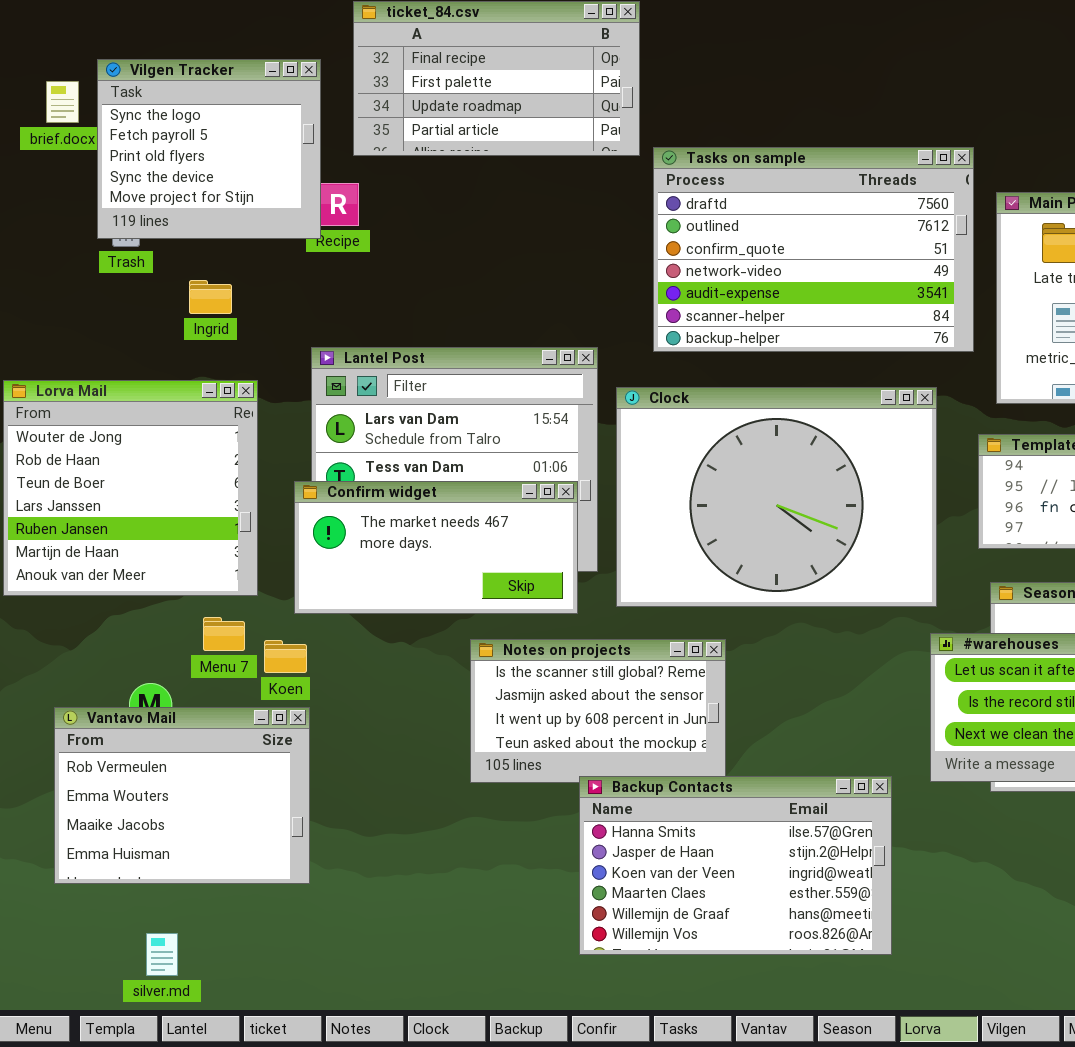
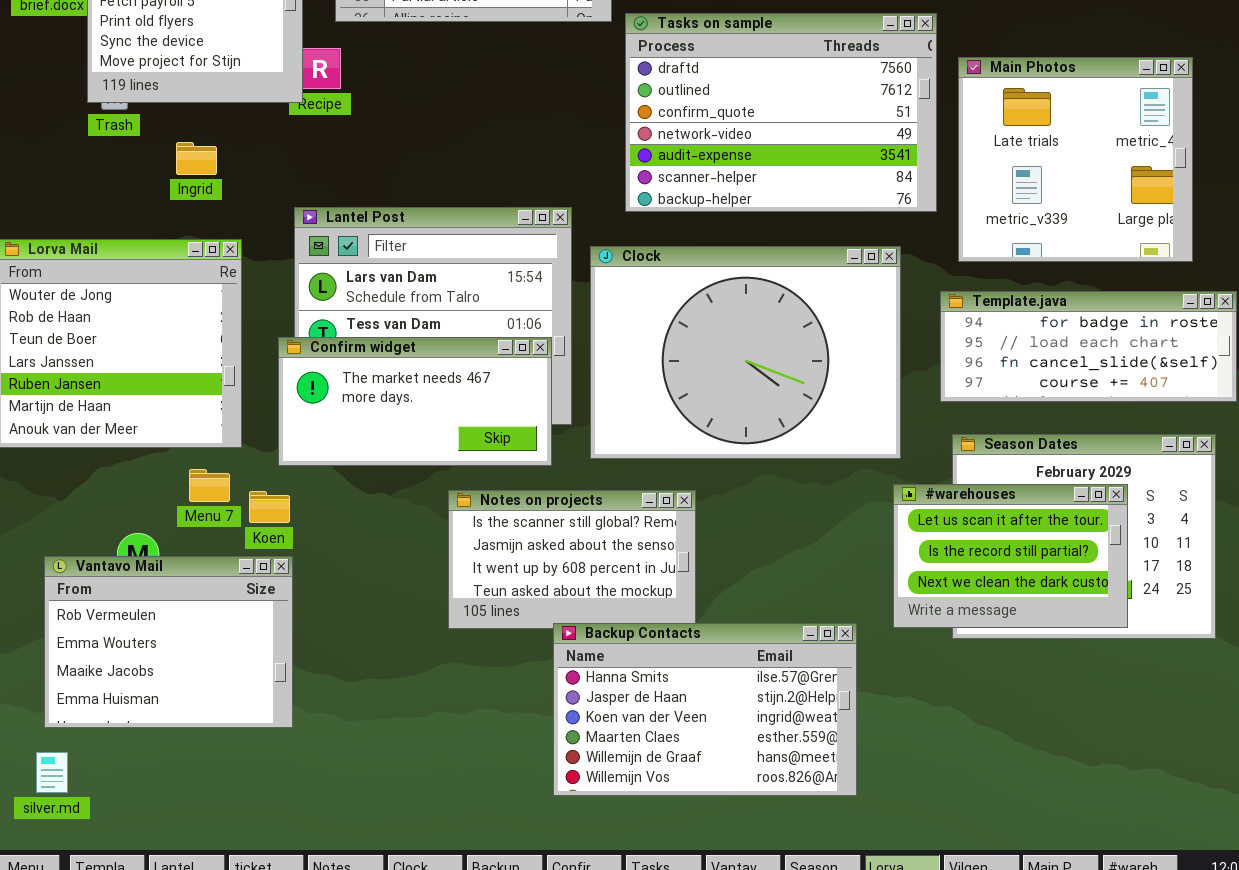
silver.md: [146,933,178,976] -> [36,752,68,793], moved

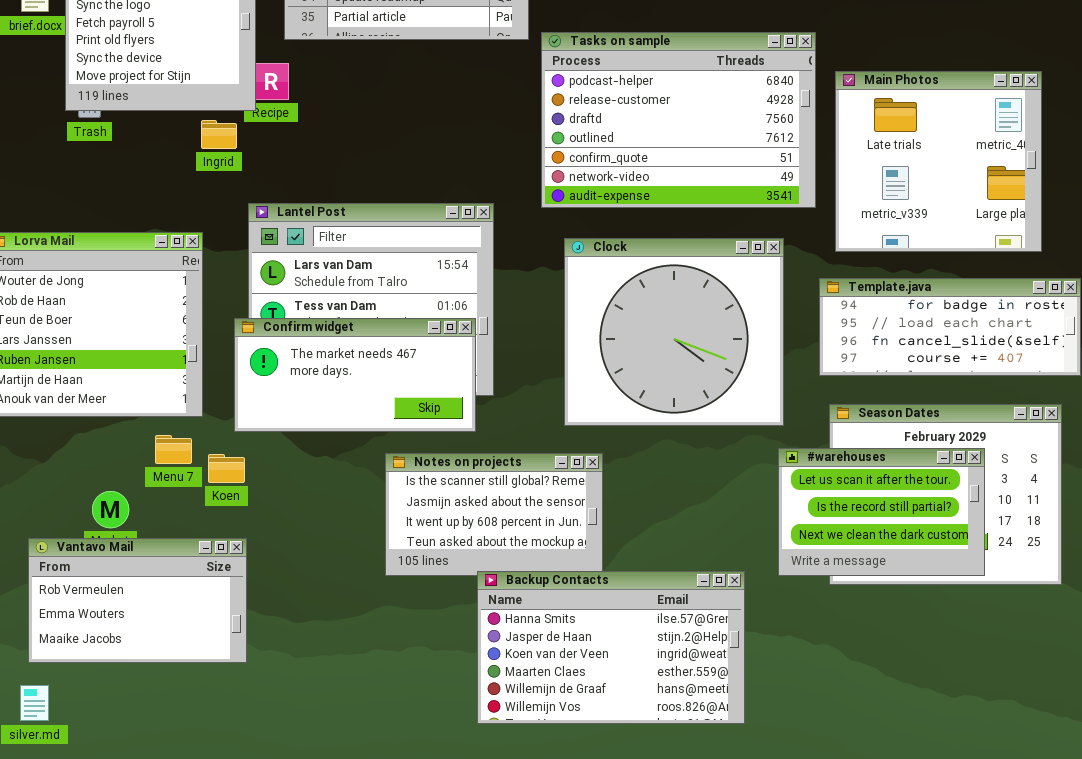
Tasks on sample: [625,13,937,212] -> [541,32,816,208], scrolled up 2 rows
Ingrid: [176,142,217,175] -> [201,120,237,149], moved
Clock: [590,246,901,459] -> [564,238,784,426], resized
Vantavo Mail: [44,556,293,728] -> [28,538,247,663], resized

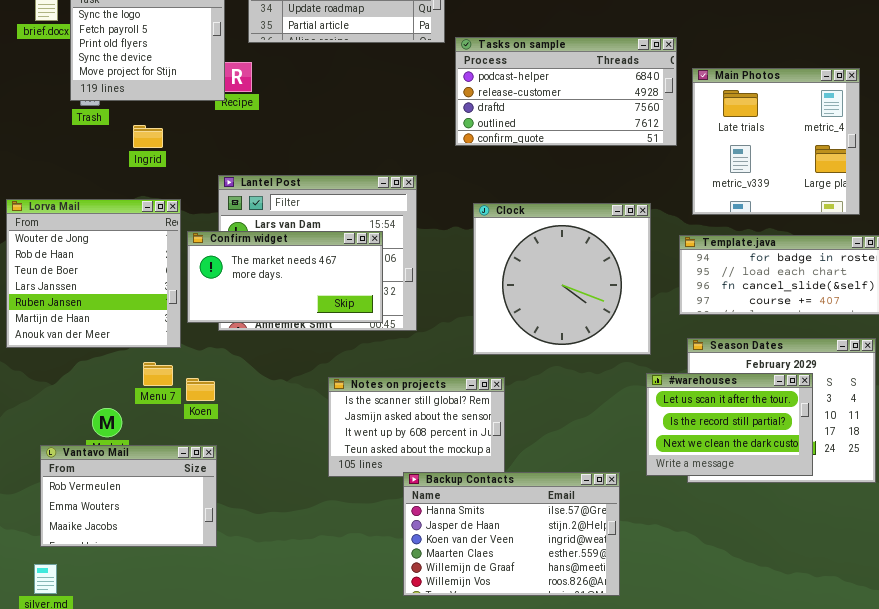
Tasks on sample: [541,32,816,208] -> [455,37,677,146], resized
Ingrid: [201,120,237,149] -> [133,125,163,148], moved
Confirm widget: [234,318,476,432] -> [187,231,383,323], moved

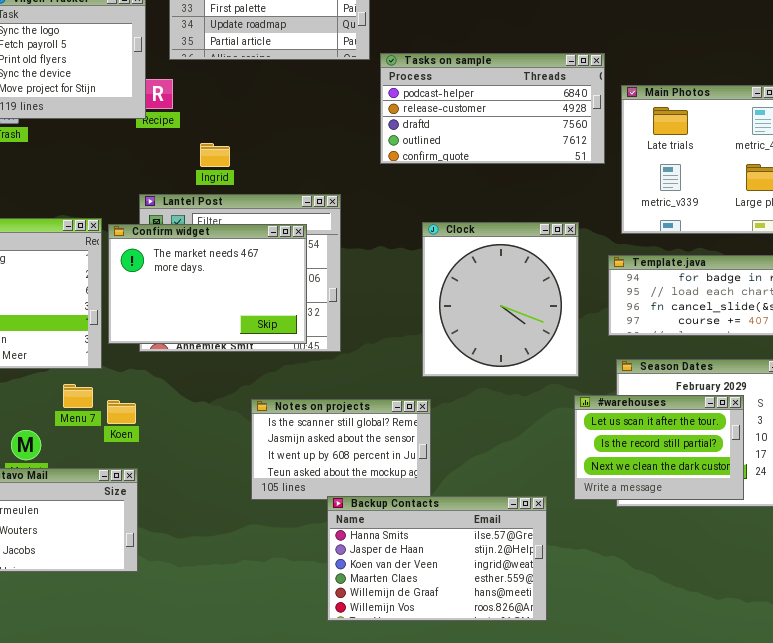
Ingrid: [133,125,163,148] -> [200,143,230,167], moved
Clock: [473,203,651,355] -> [422,222,579,377], resized
Confirm widget: [187,231,383,323] -> [108,224,307,344], resized

